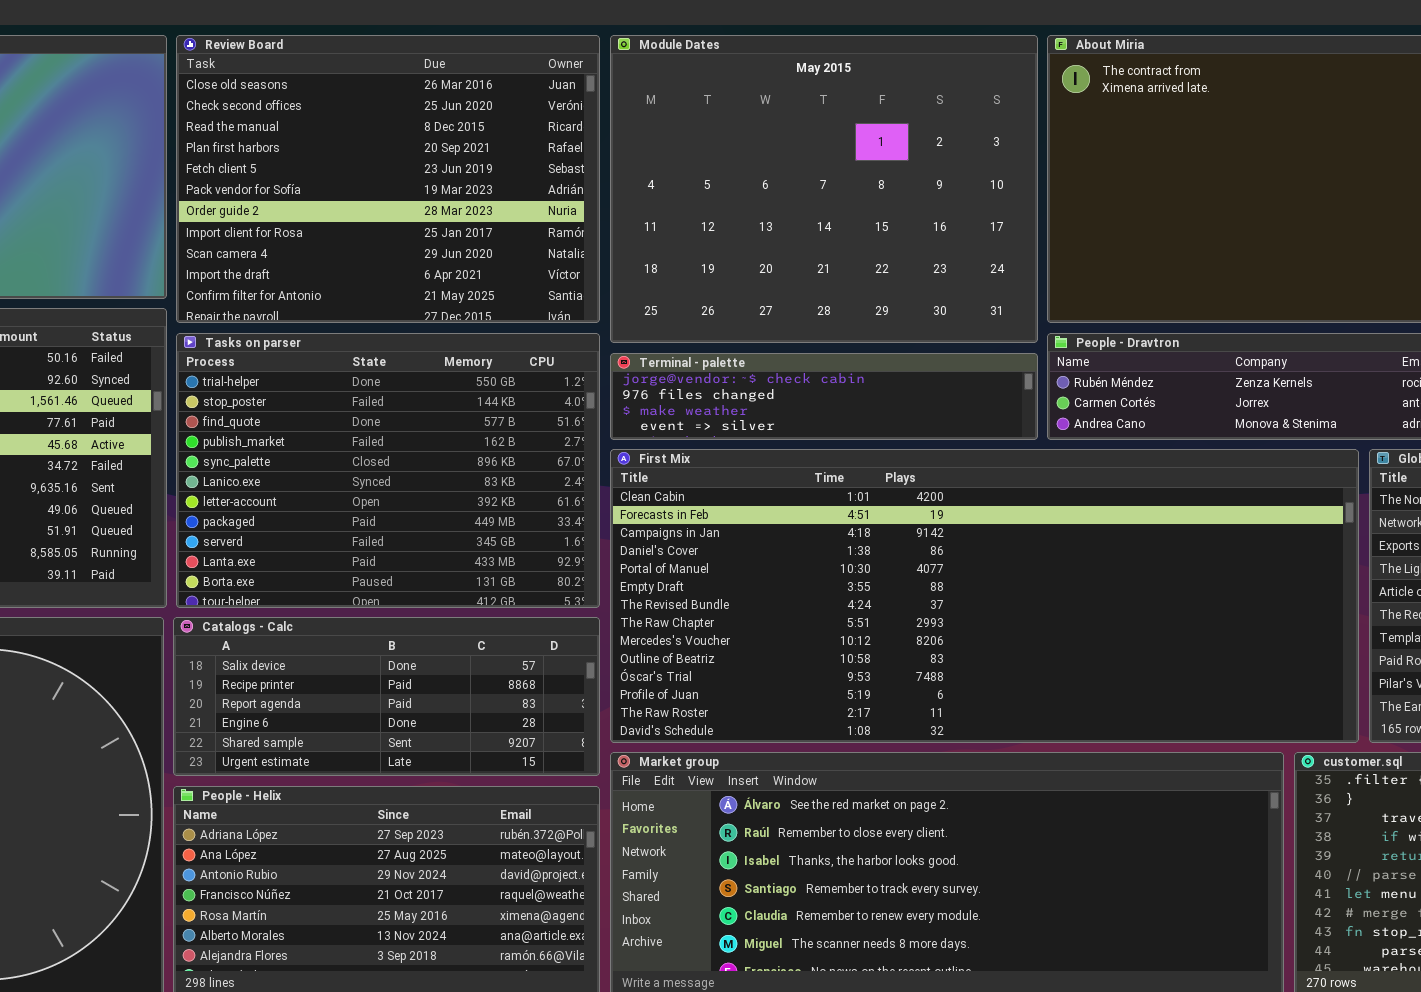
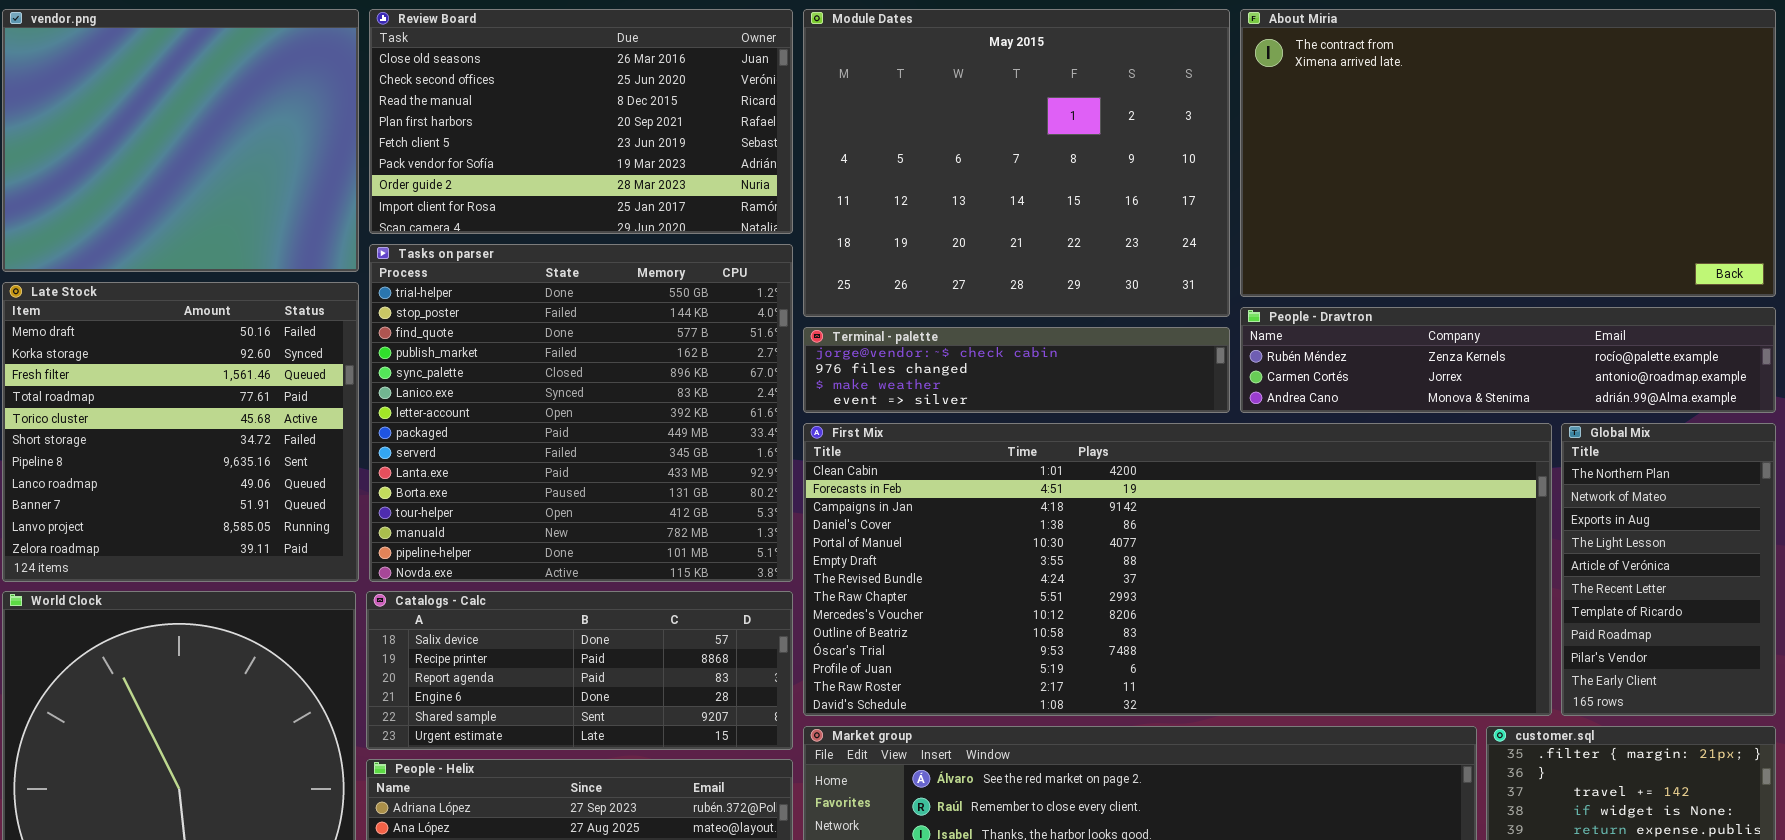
Review Board: [176,35,600,323] -> [369,9,793,234], resized
Tasks on parser: [176,333,600,608] -> [369,244,793,582], resized

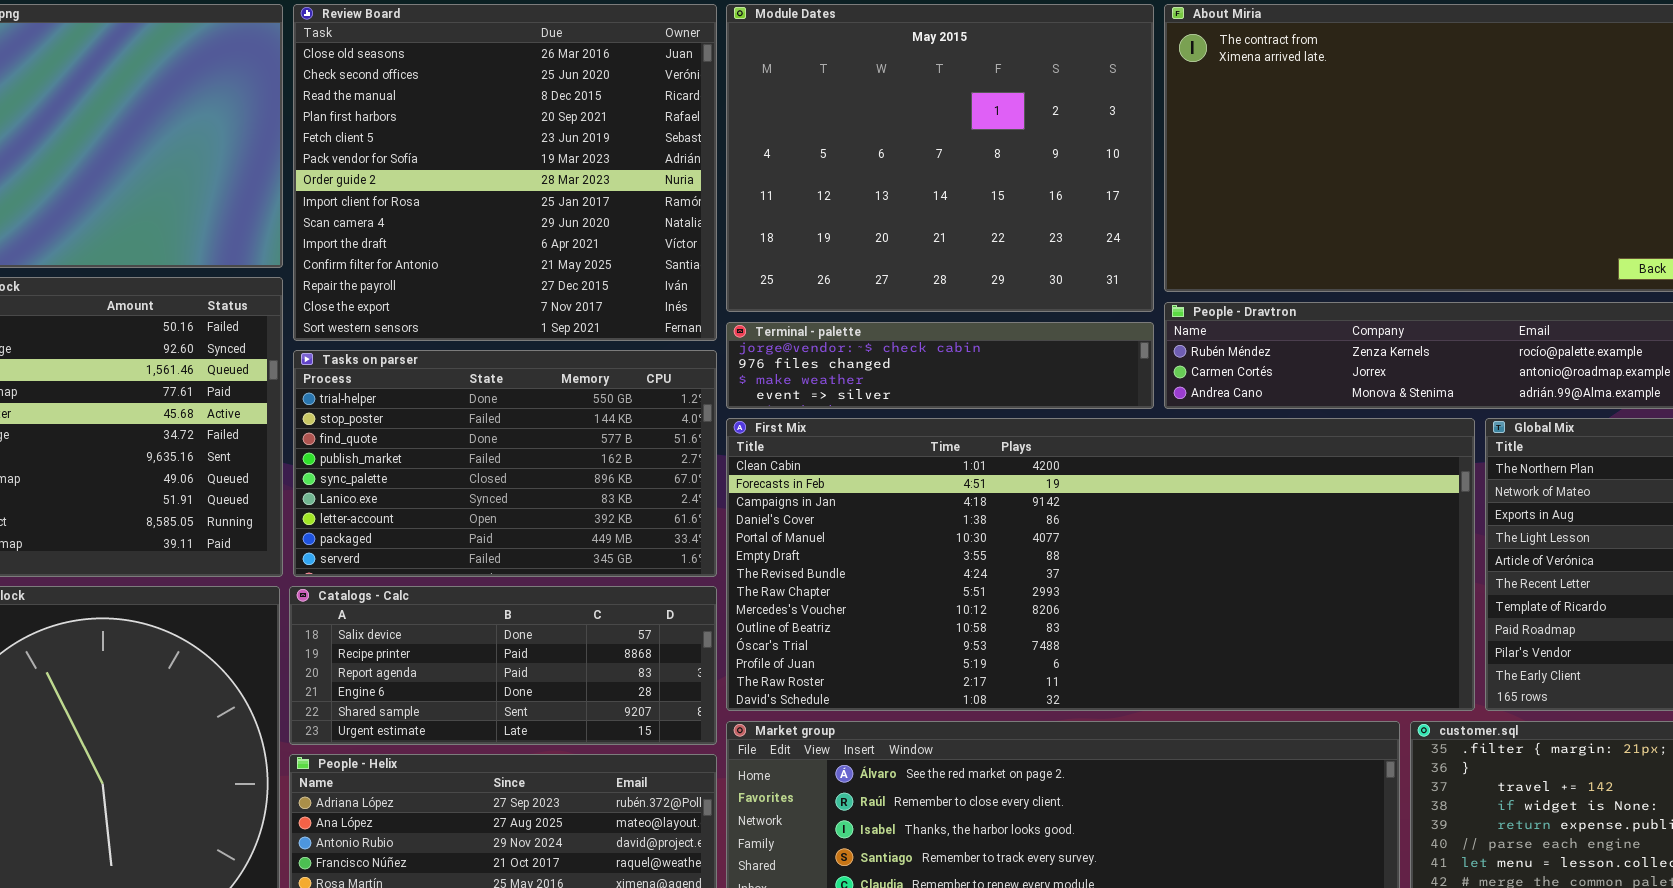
Review Board: [369,9,793,234] -> [293,4,717,341], resized
Tasks on parser: [369,244,793,582] -> [293,350,717,577], resized

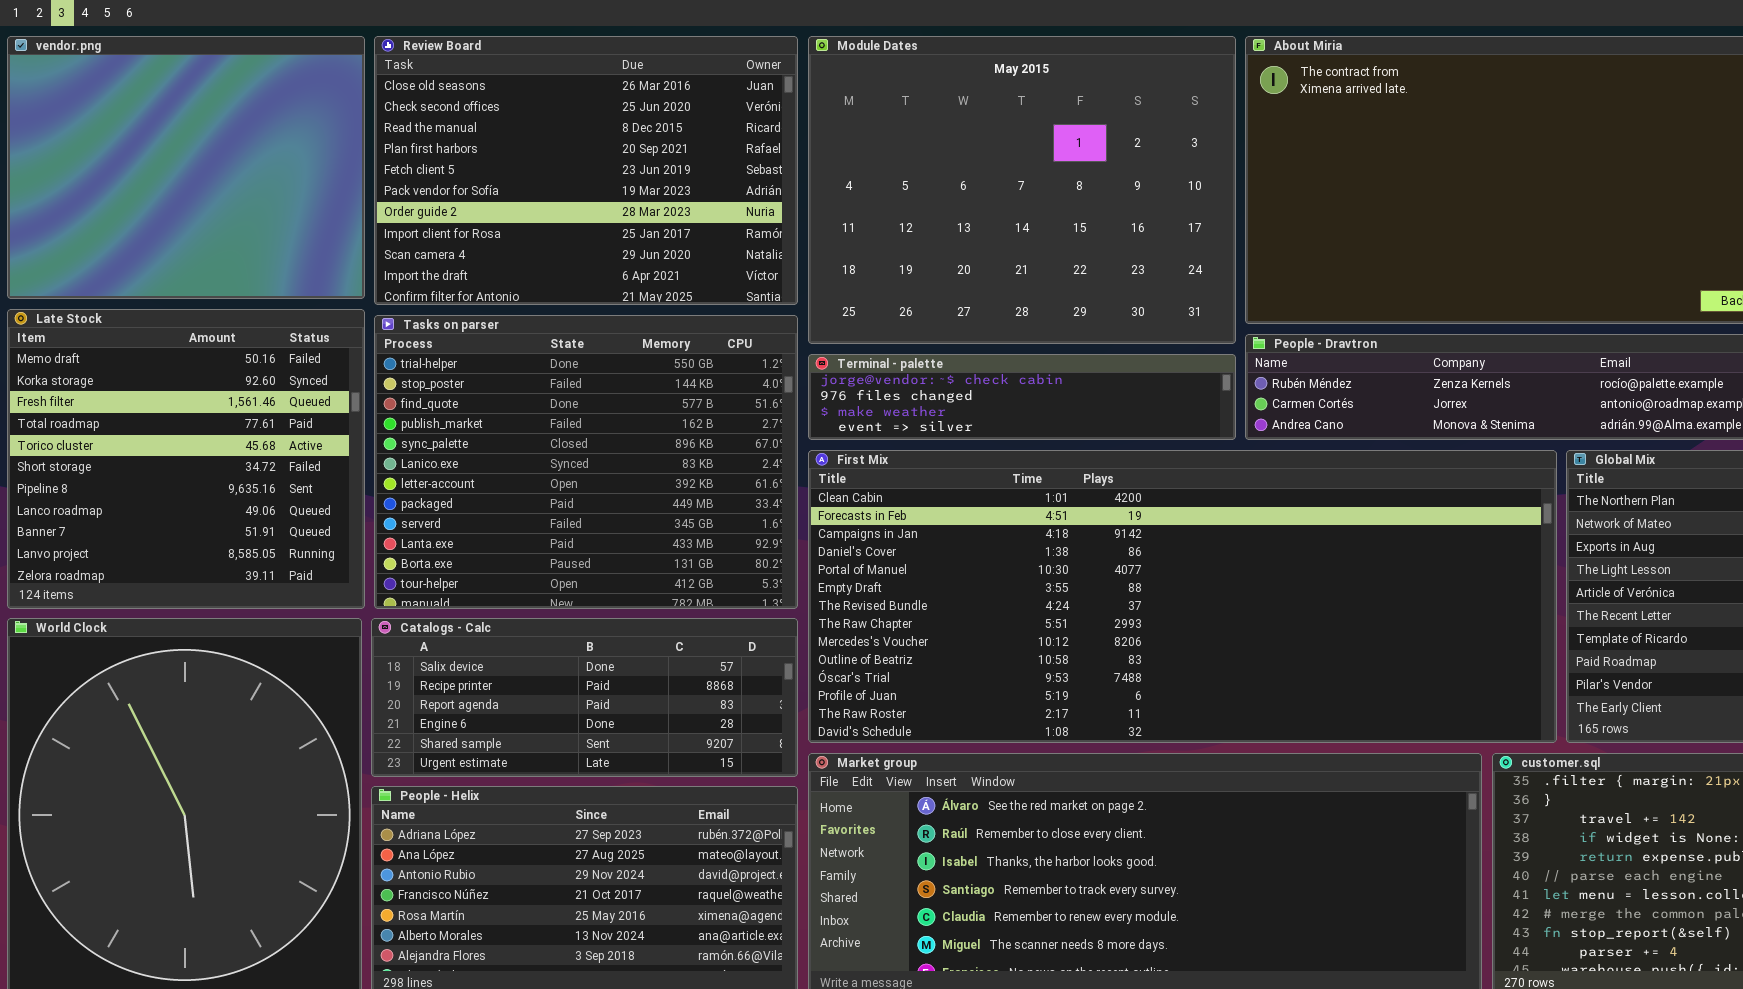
Review Board: [293,4,717,341] -> [374,36,798,305], resized
Tasks on parser: [293,350,717,577] -> [374,315,798,609], resized

